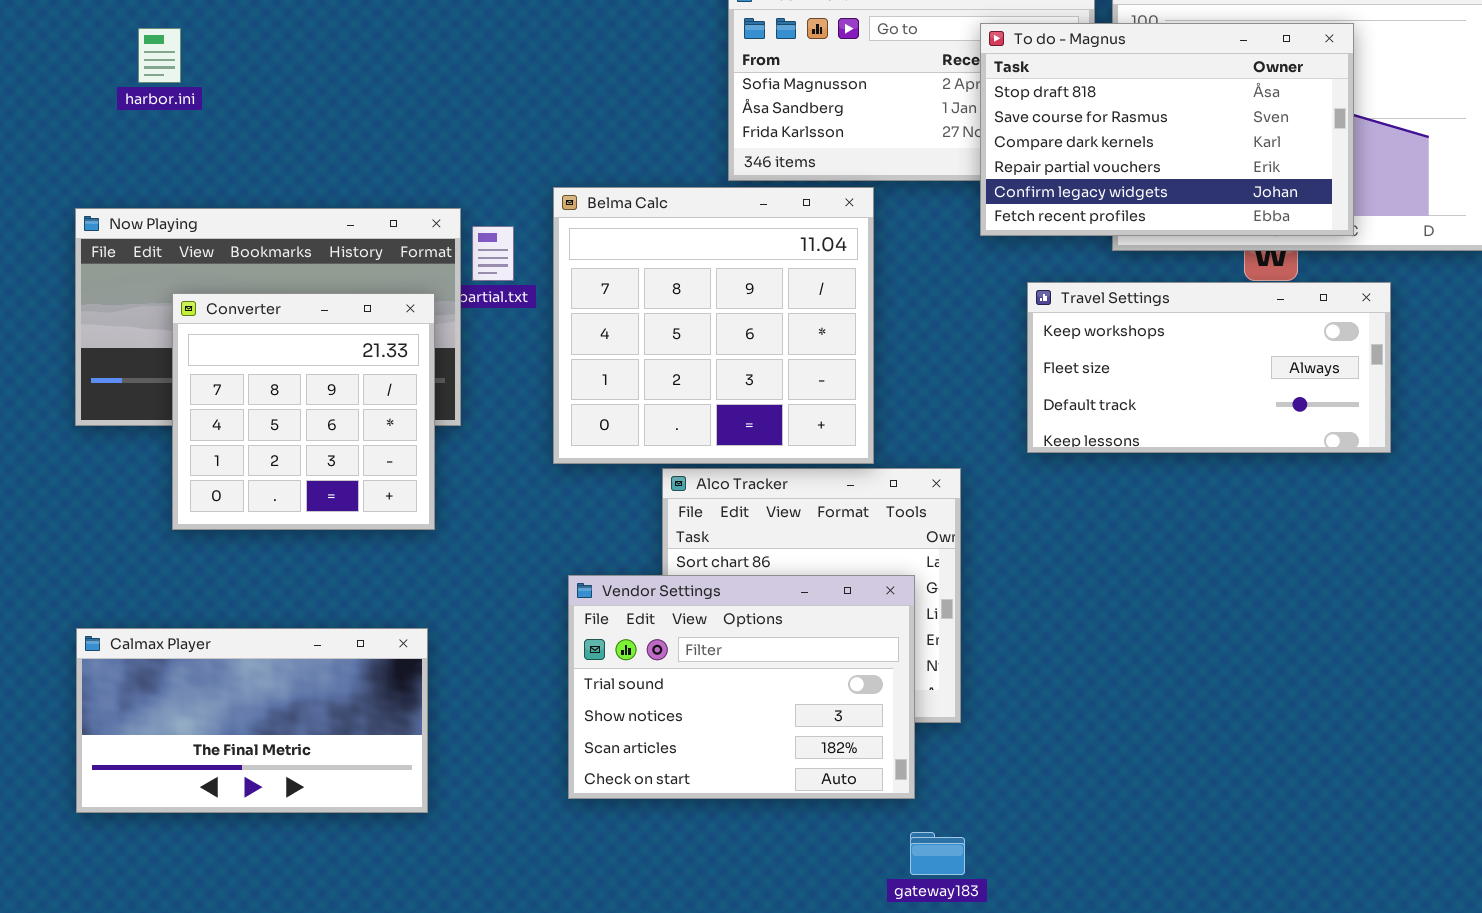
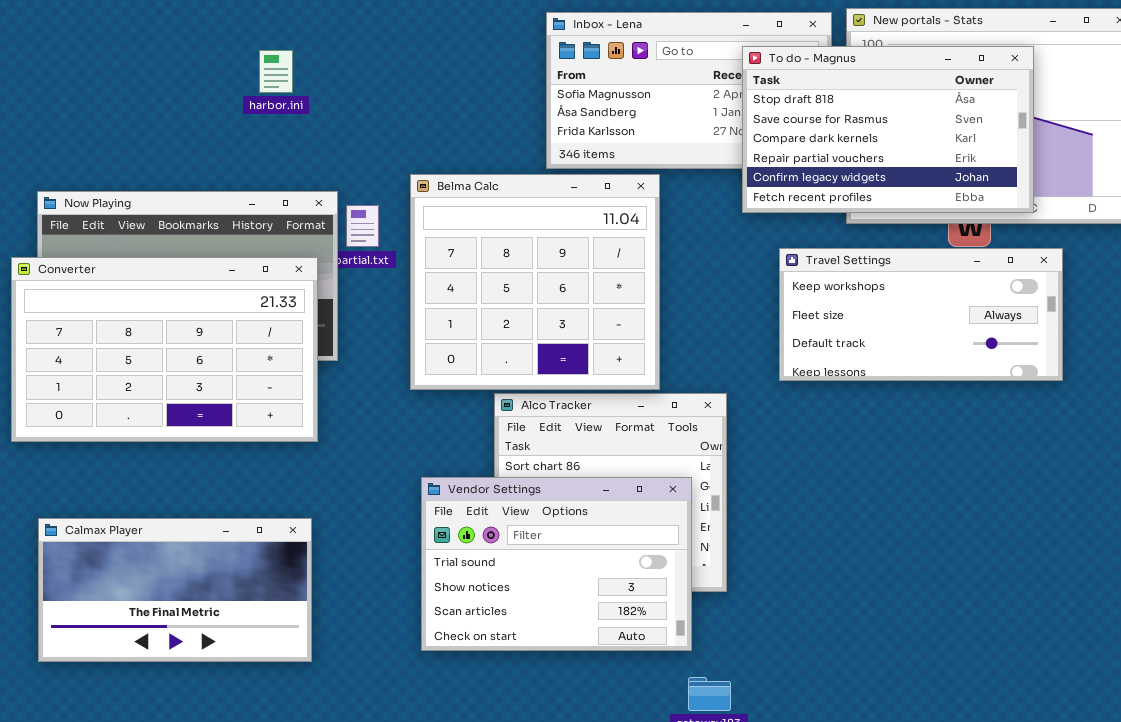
harbor.ini: [138,28,181,83] -> [259,50,293,93], moved
Converter: [172,293,435,530] -> [11,257,318,442], resized

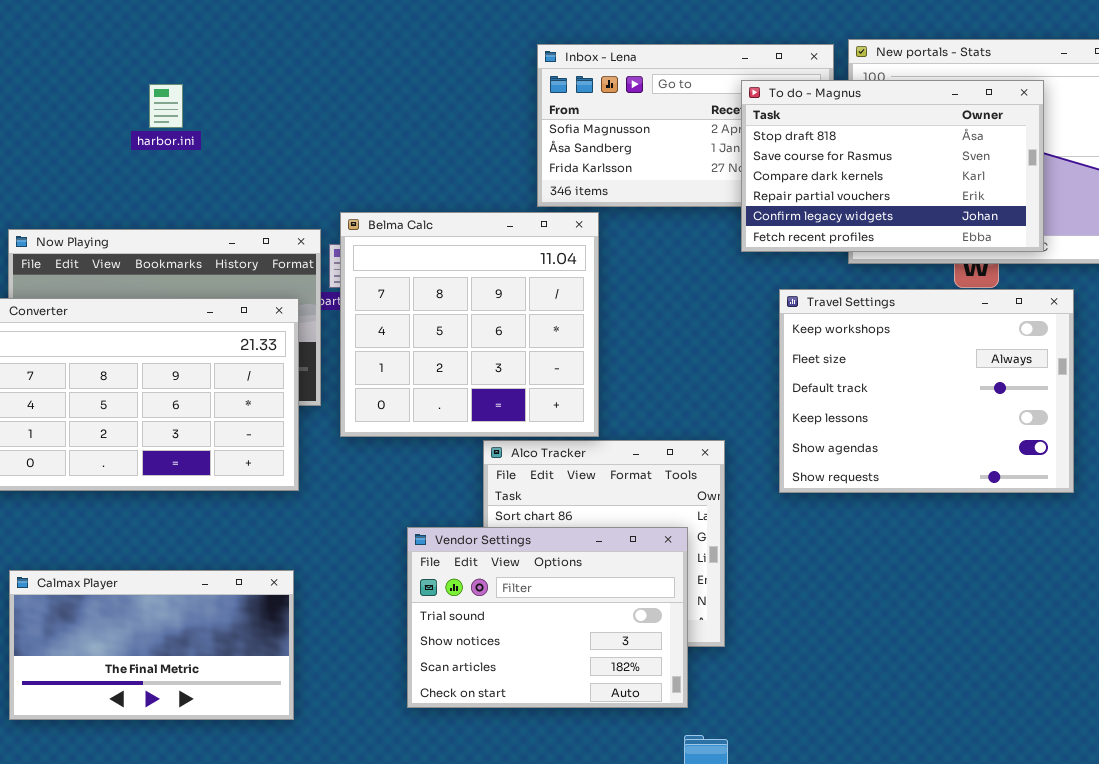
harbor.ini: [259,50,293,93] -> [149,84,183,128], moved
Belma Calc: [410,174,660,390] -> [340,212,599,437], moved
Travel Settings: [779,248,1063,381] -> [779,289,1074,493], resized

